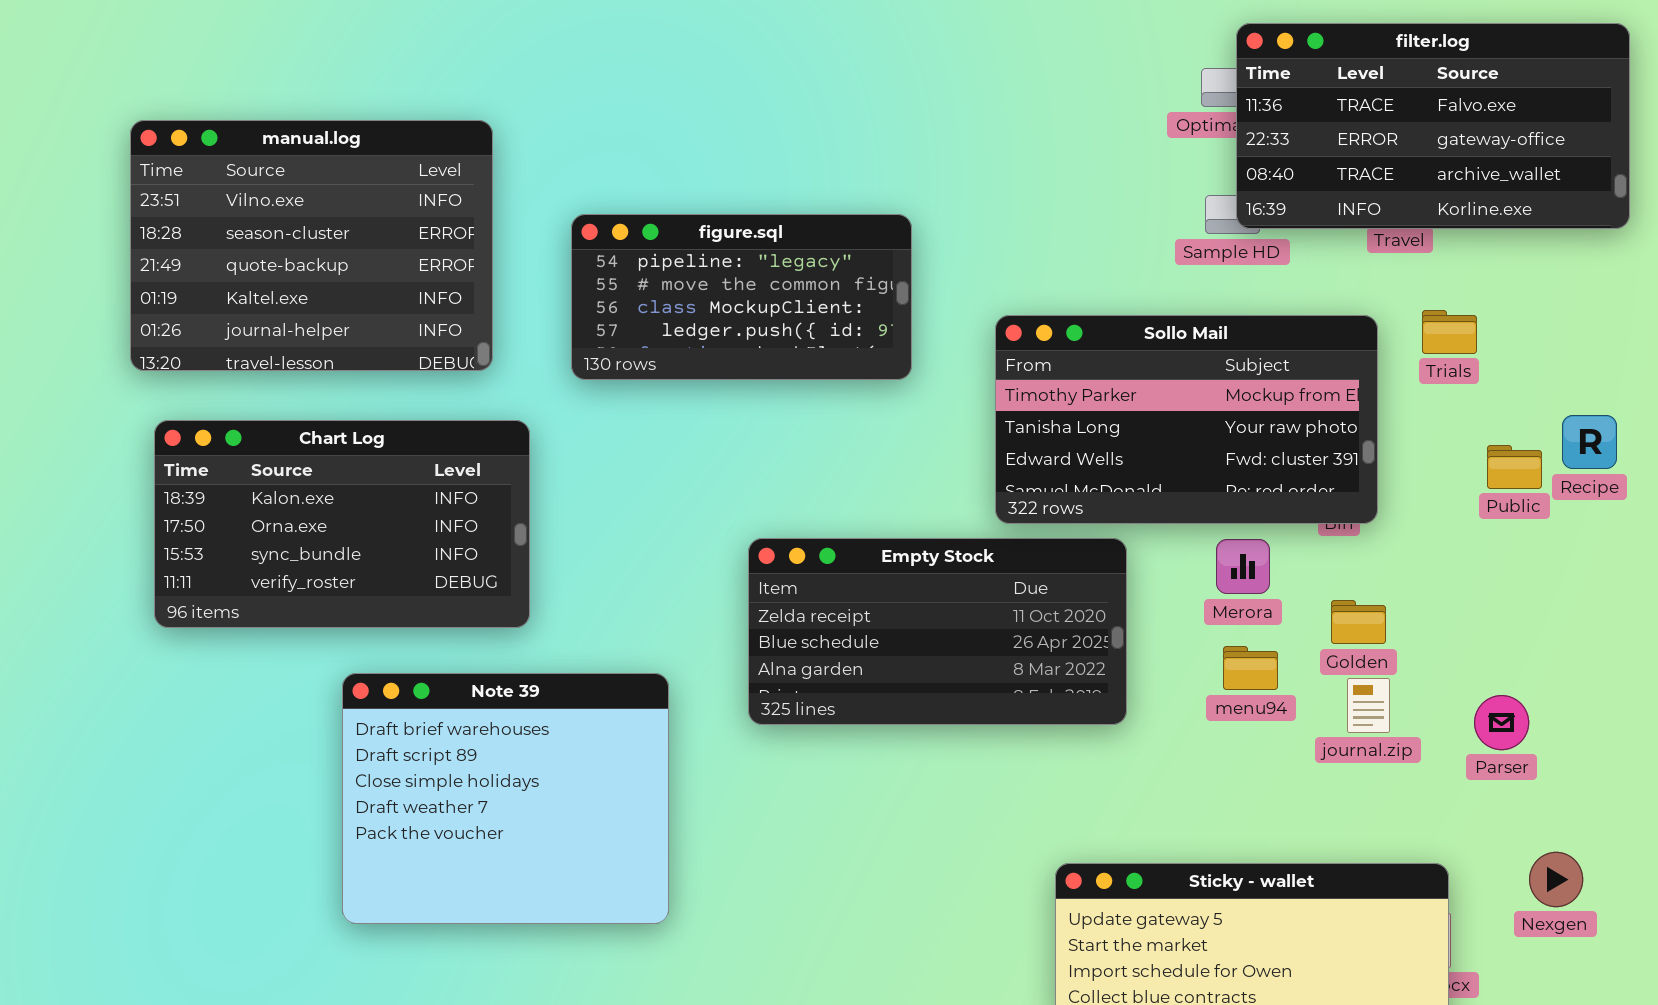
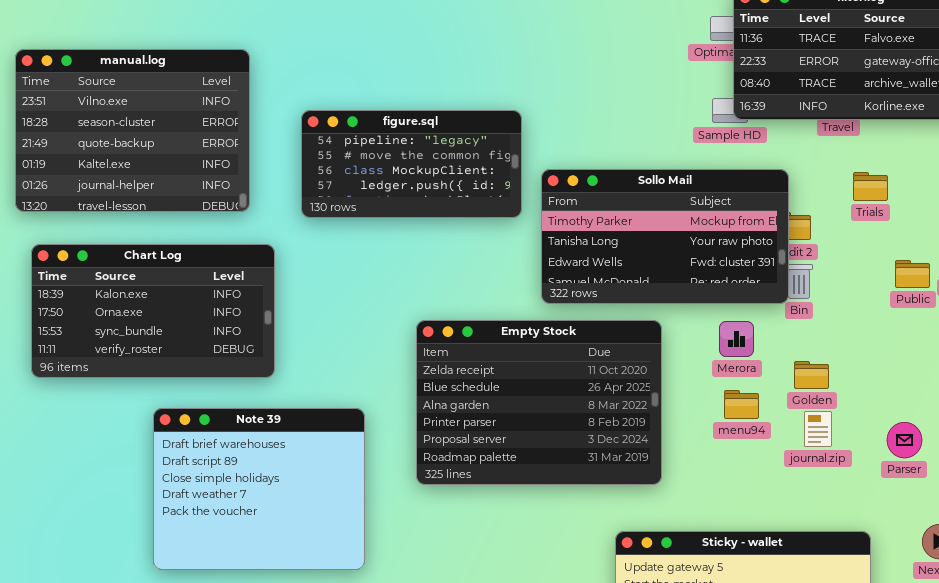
Sollo Mail: [995,315,1378,524] -> [541,169,789,304], moved
Empty Stock: [748,538,1127,725] -> [416,320,662,485], resized

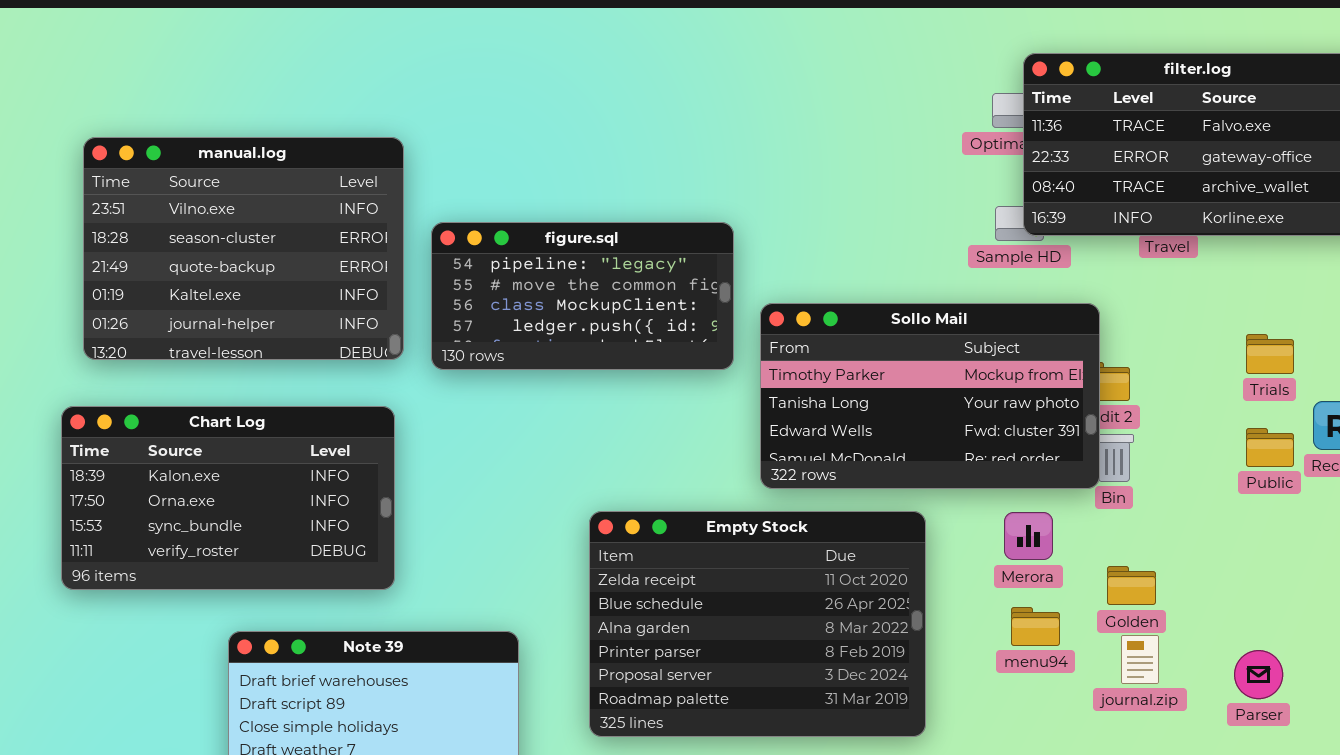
manual.log: [15,49,250,212] -> [83,137,404,360], moved
Trials: [853,172,888,201] -> [1246,334,1294,374], moved

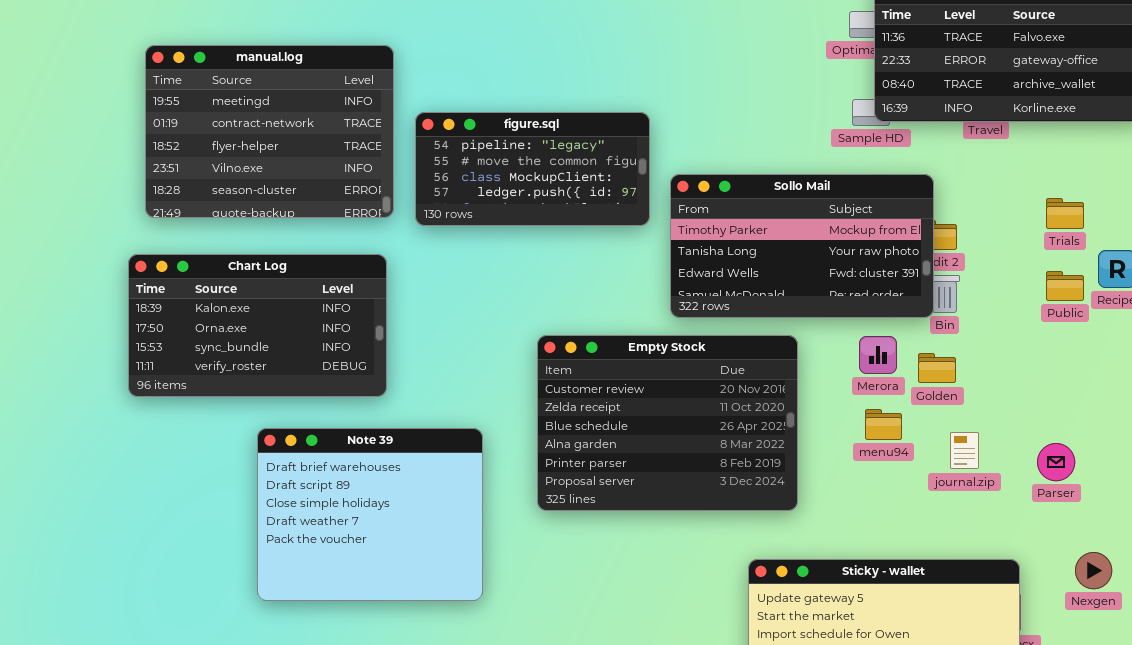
manual.log: [83,137,404,360] -> [145,45,394,218], scrolled up 3 rows
Empty Stock: [589,511,926,737] -> [537,335,798,511], scrolled up 1 row
Golden: [1107,566,1156,605] -> [918,353,956,383], moved

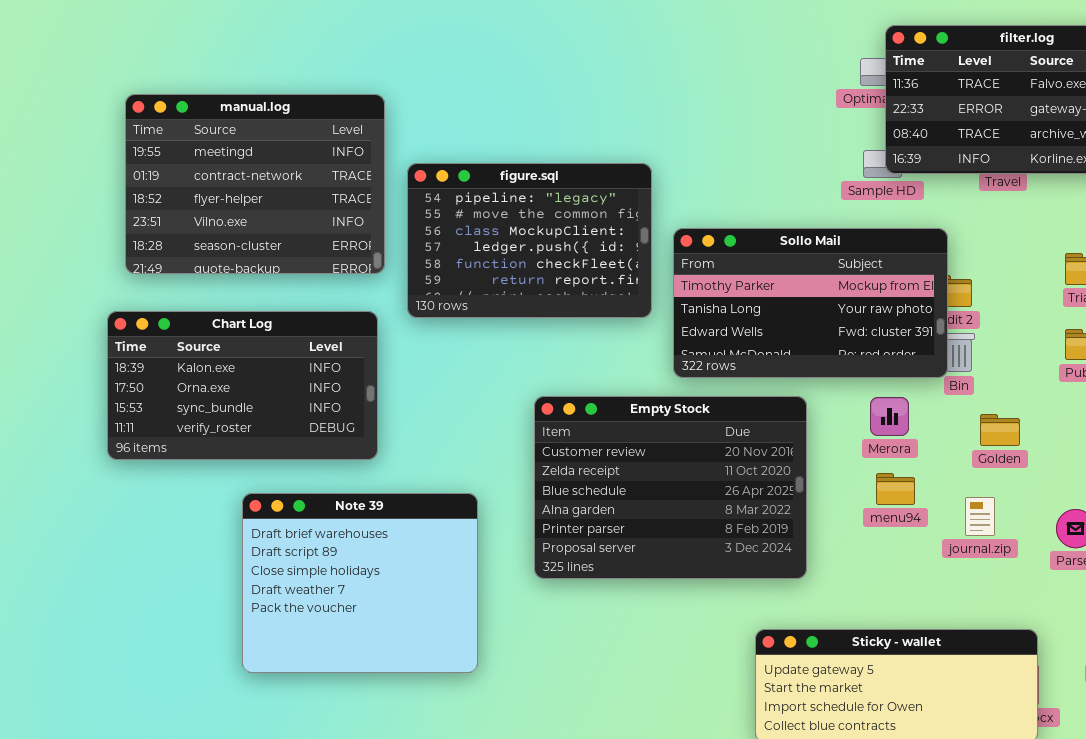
figure.sql: [415,112,650,226] -> [407,163,652,318], resized
Golden: [918,353,956,383] -> [980,414,1020,446], moved

